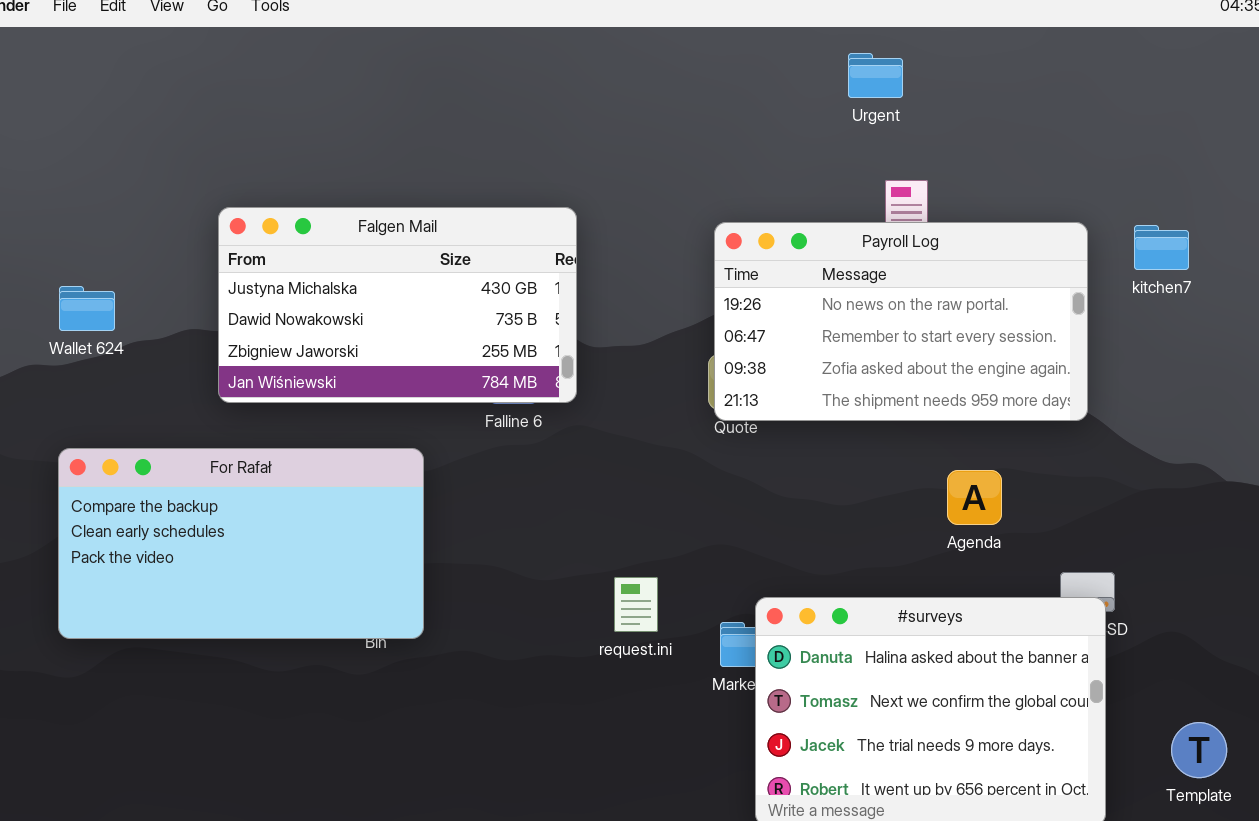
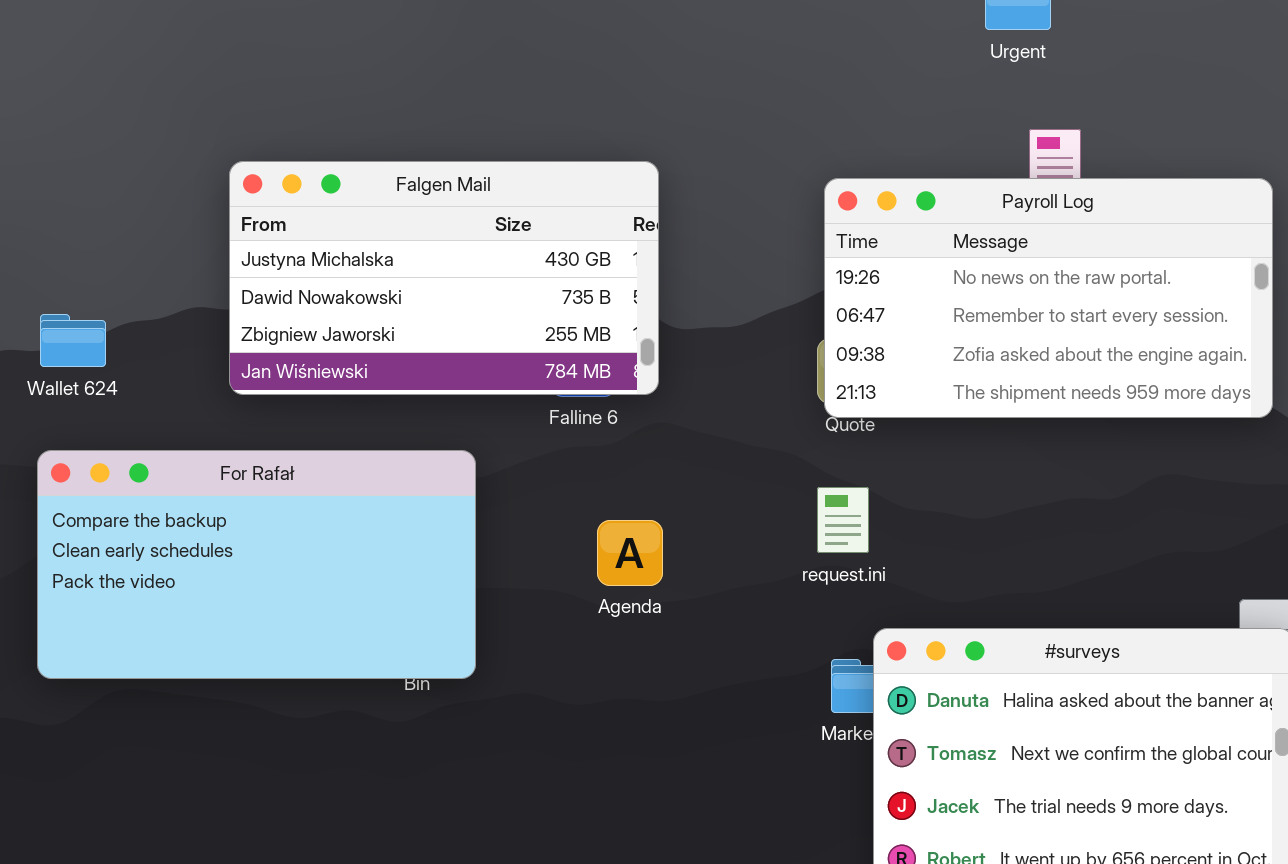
Wallet 624: [59,286,115,331] -> [40,314,106,367], moved
Agenda: [947,470,1002,525] -> [597,520,663,586], moved
request.ini: [614,577,658,632] -> [817,487,869,553], moved

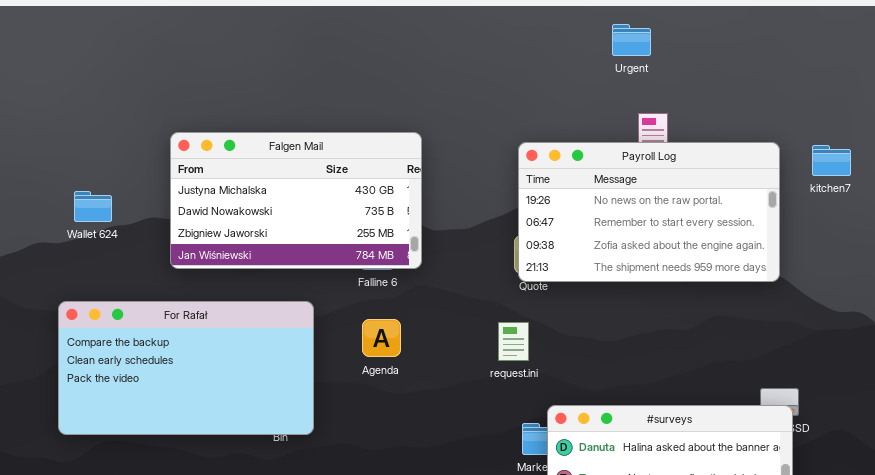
Wallet 624: [40,314,106,367] -> [74,191,112,222], moved
request.ini: [817,487,869,553] -> [498,322,529,361], moved
Agenda: [597,520,663,586] -> [362,319,401,357], moved

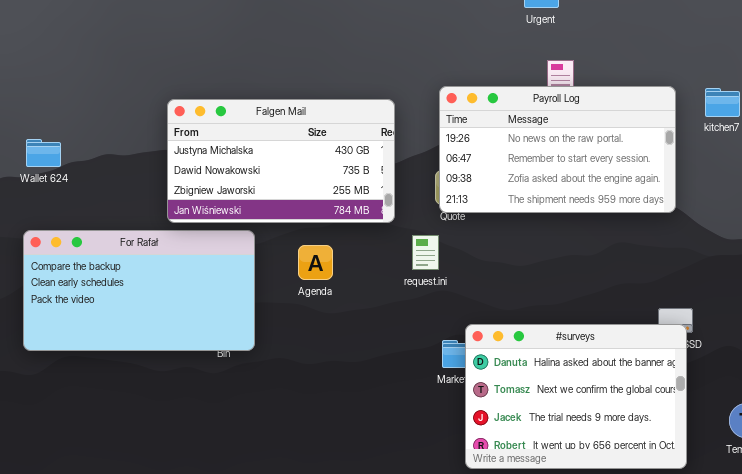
Falgen Mail: [170,132,422,269] -> [167,99,395,223], moved
Wallet 624: [74,191,112,222] -> [26,139,61,167], moved
request.ini: [498,322,529,361] -> [412,235,439,270], moved

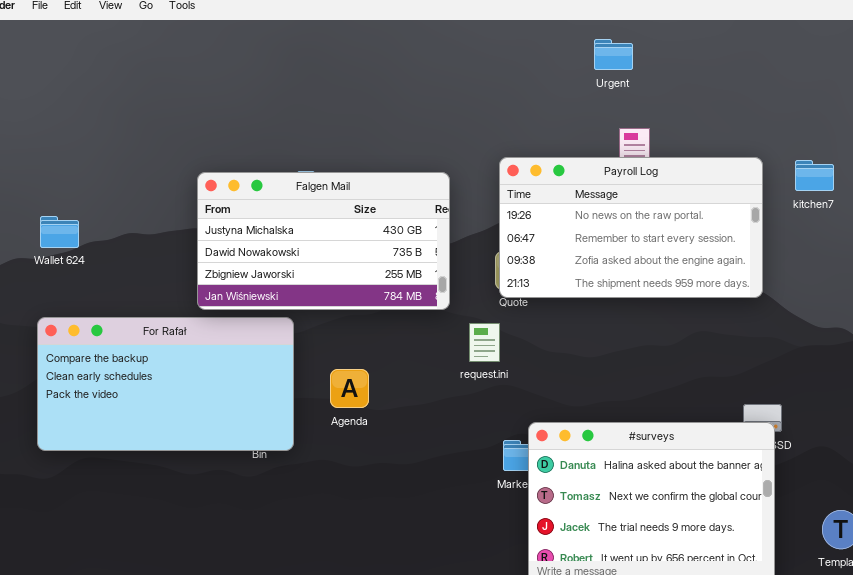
Agenda: [298,245,333,280] -> [330,369,369,408], moved

